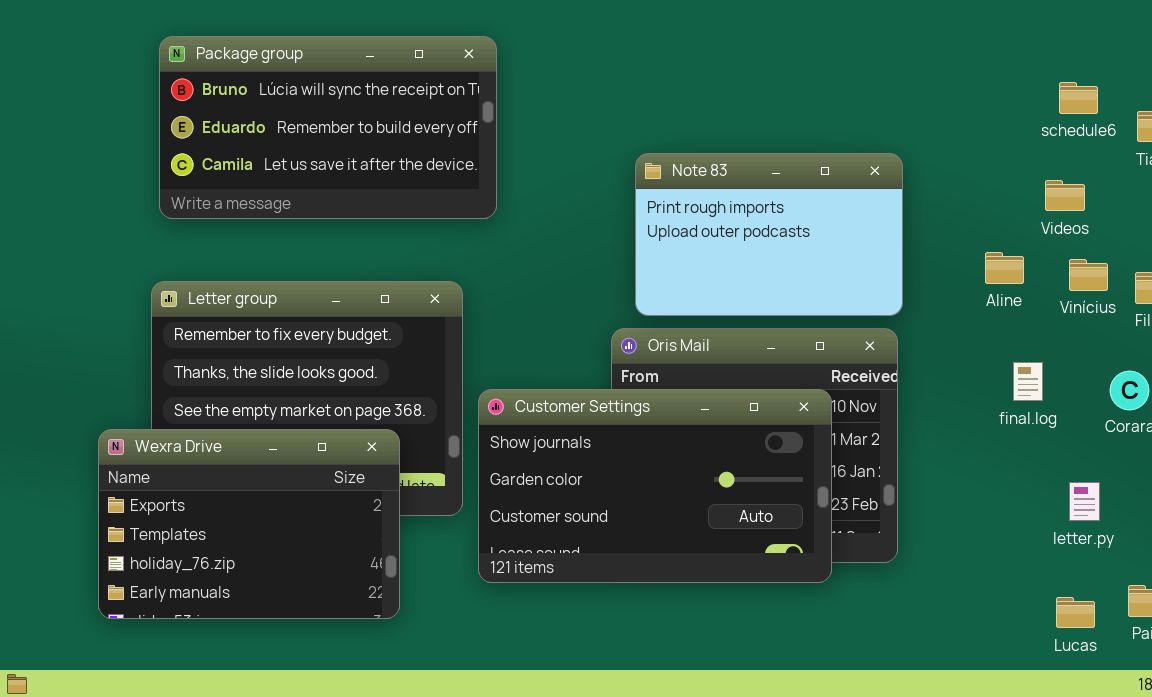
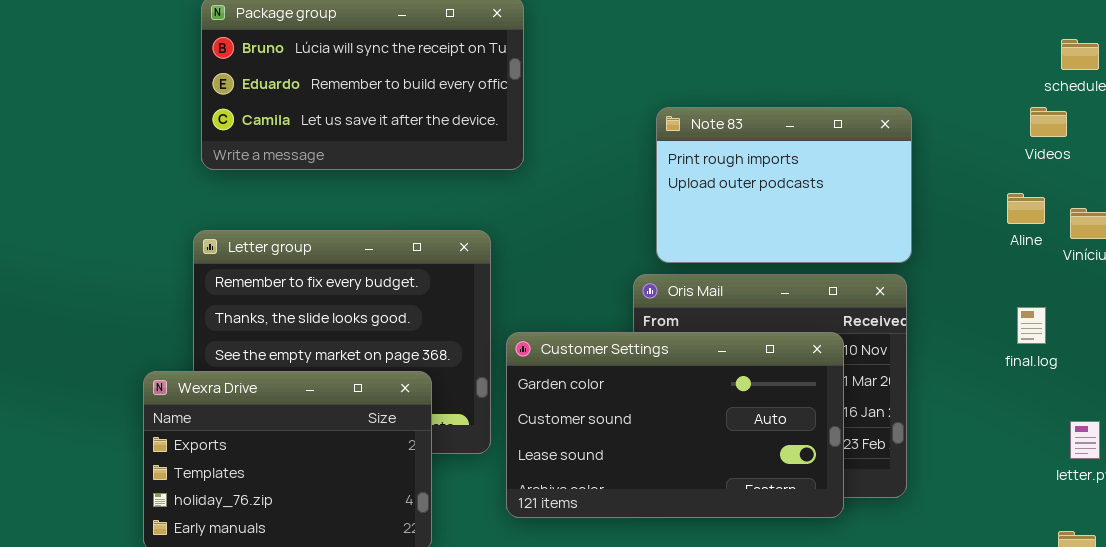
Videos: [1045,180,1085,211] -> [1030,107,1067,137], moved
Aline: [985,252,1024,284] -> [1007,193,1045,224], moved
Customer Settings: [478,389,832,583] -> [506,332,844,518], scrolled down 1 row

